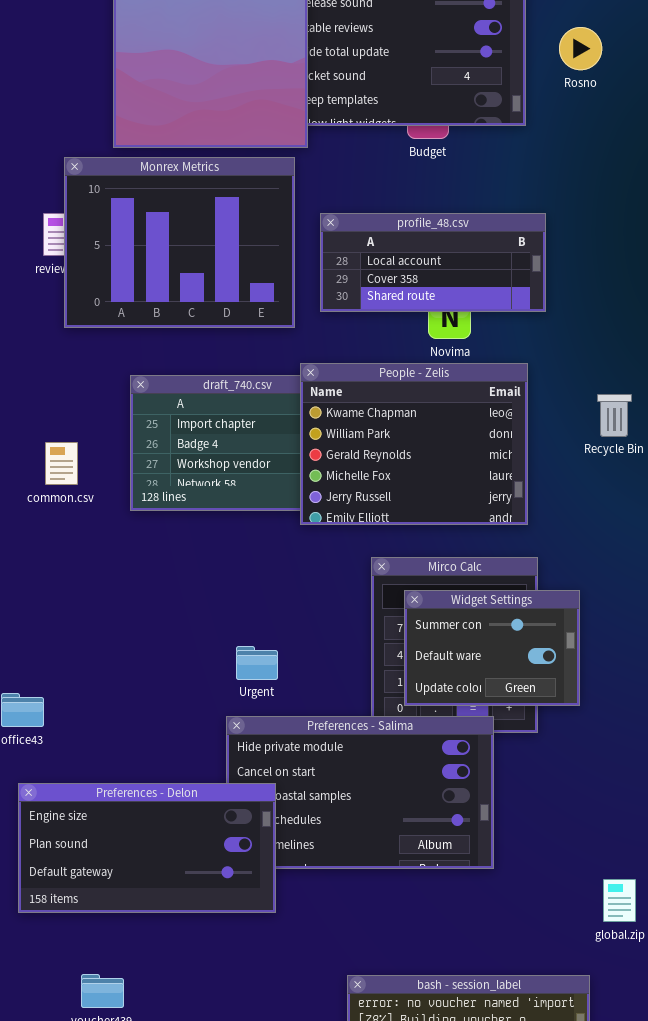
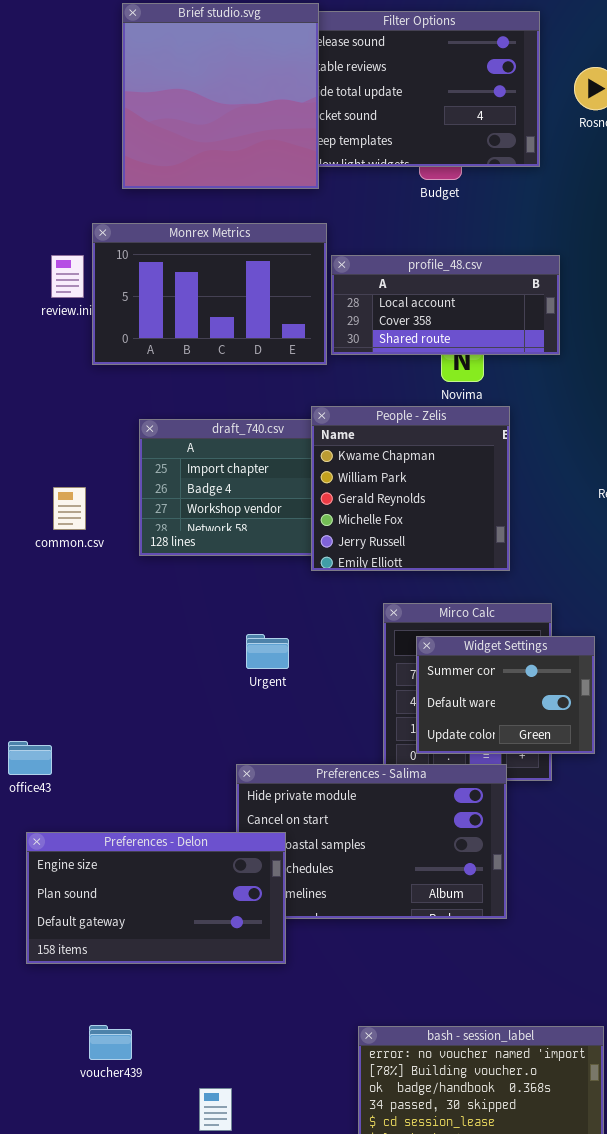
Monrex Metrics: [64,157,295,328] -> [92,223,327,365], moved, resized
People - Zelis: [300,363,528,525] -> [311,406,510,571], resized
Urgent: [236,646,278,680] -> [246,634,289,669], moved

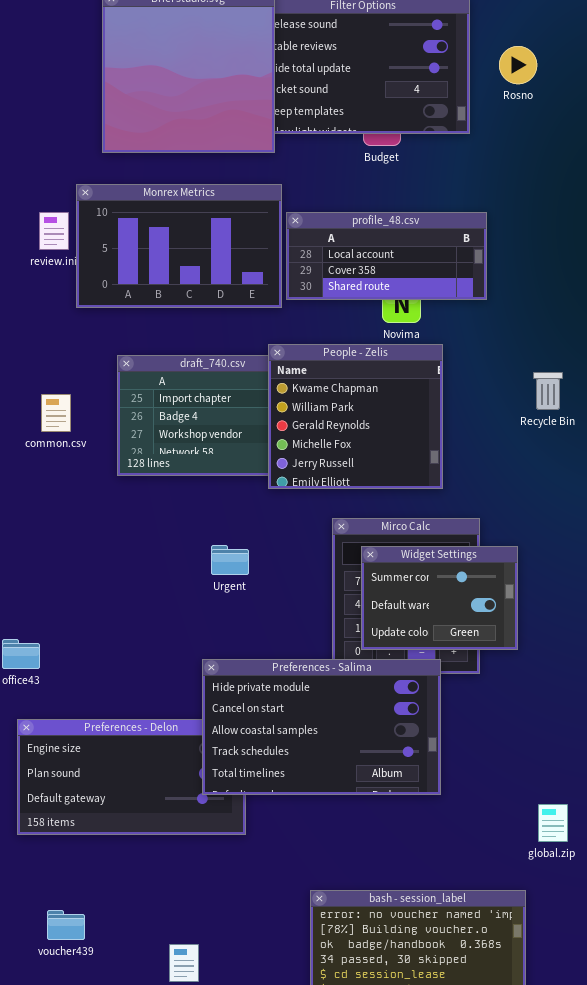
common.csv: [53,487,86,530] -> [41,394,71,432], moved
Preferences - Salima: [236,764,507,919] -> [202,659,441,795], raised
voucher439: [89,1025,132,1060] -> [47,910,85,940], moved

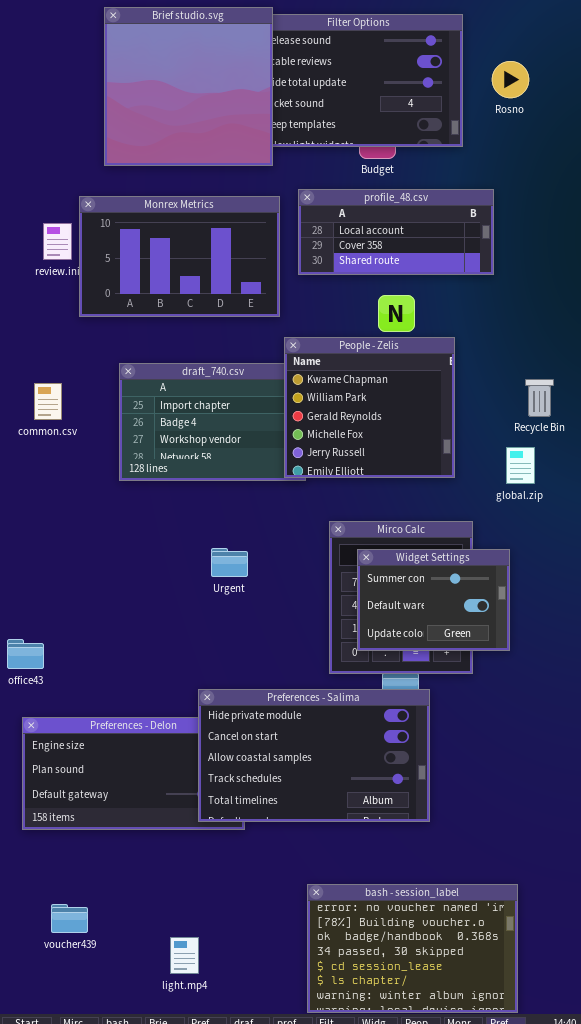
profile_48.csv: [286,212,487,300] -> [298,189,494,275], moved
People - Zelis: [268,344,443,489] -> [284,337,455,478], moved
common.csv: [41,394,71,432] -> [34,383,62,420], moved
Preferences - Salima: [202,659,441,795] -> [198,689,430,822], moved
global.zip: [538,804,568,842] -> [506,447,535,484], moved

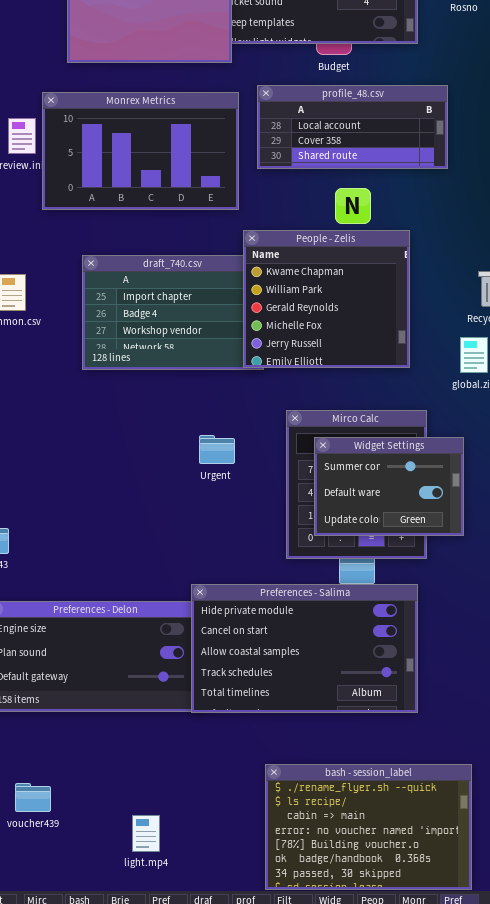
Urgent: [211,548,248,577] -> [199,435,235,464], moved
Preferences - Salima: [198,689,430,822] -> [191,584,418,713], moved
bash - session_label: [307,884,518,1013] -> [265,764,472,890], scrolled up 3 rows

